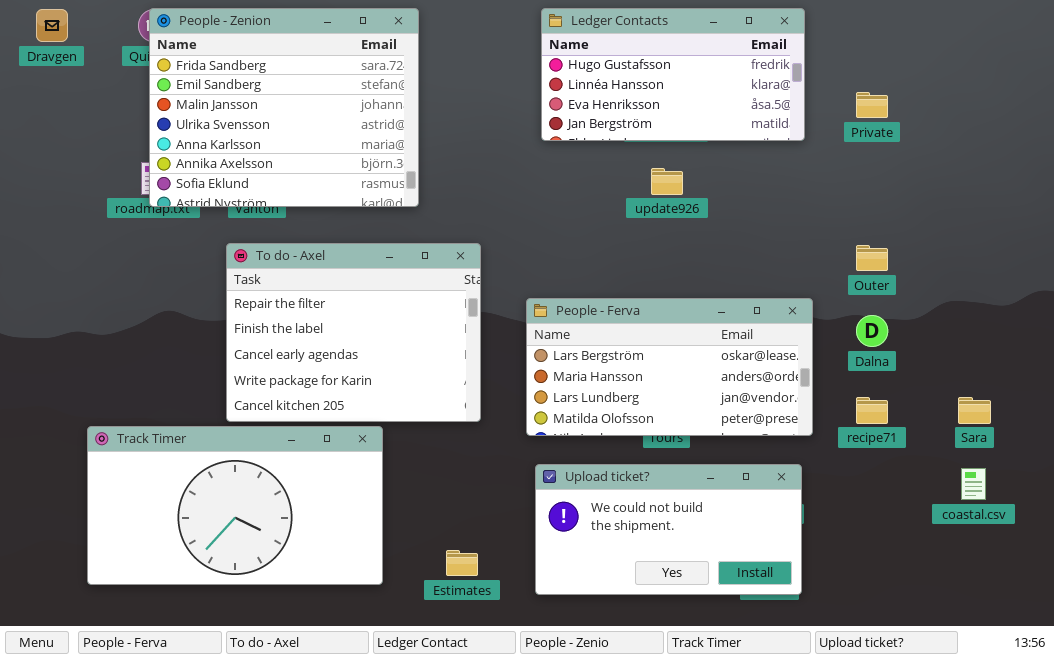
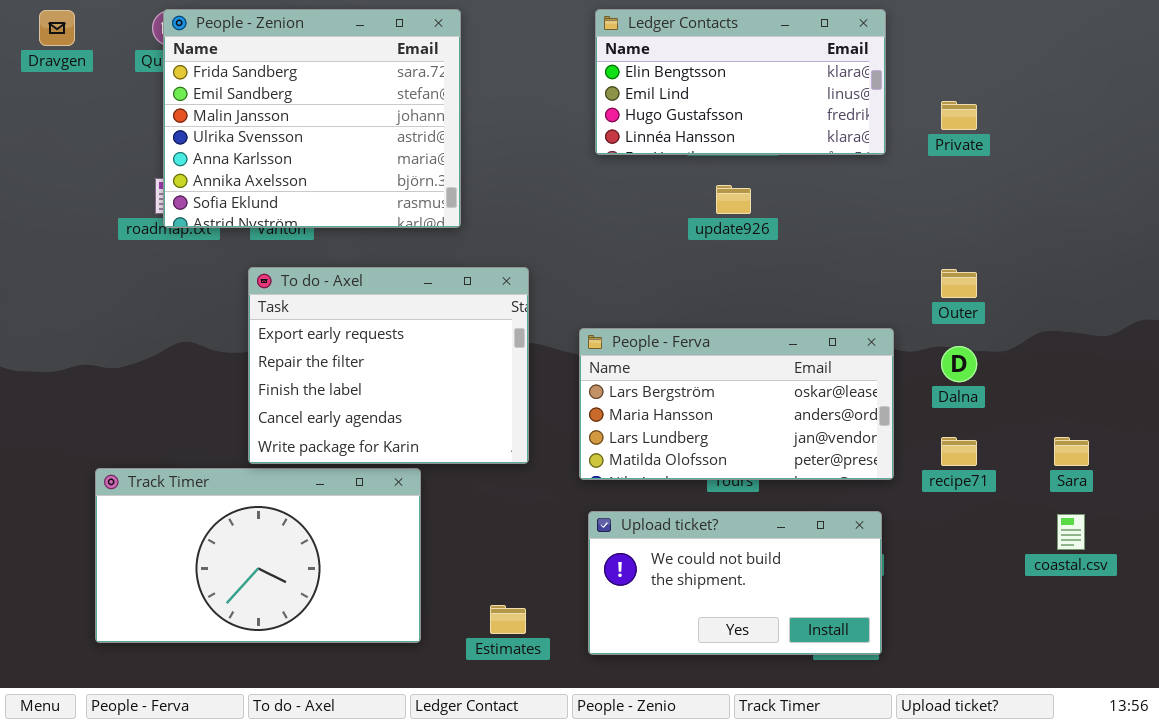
Ledger Contacts: [541,8,805,141] -> [595,9,886,155], scrolled up 2 rows
To do - Axel: [226,243,481,422] -> [248,267,529,464], scrolled up 1 row

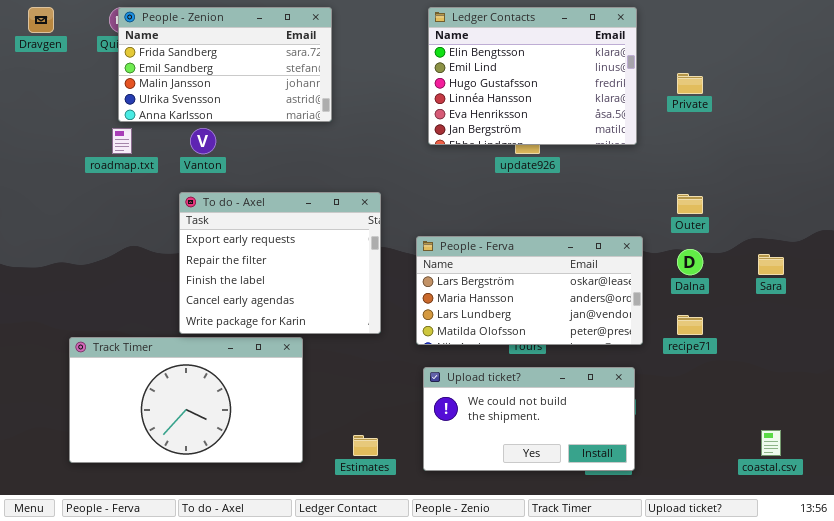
People - Zenion: [163,9,461,228] -> [118,7,332,122], resized
Ledger Contacts: [595,9,886,155] -> [428,7,637,145], resized
Sara: [1054,437,1089,466] -> [758,254,784,275], moved
coastal.csv: [1057,514,1085,550] -> [761,430,781,456], moved

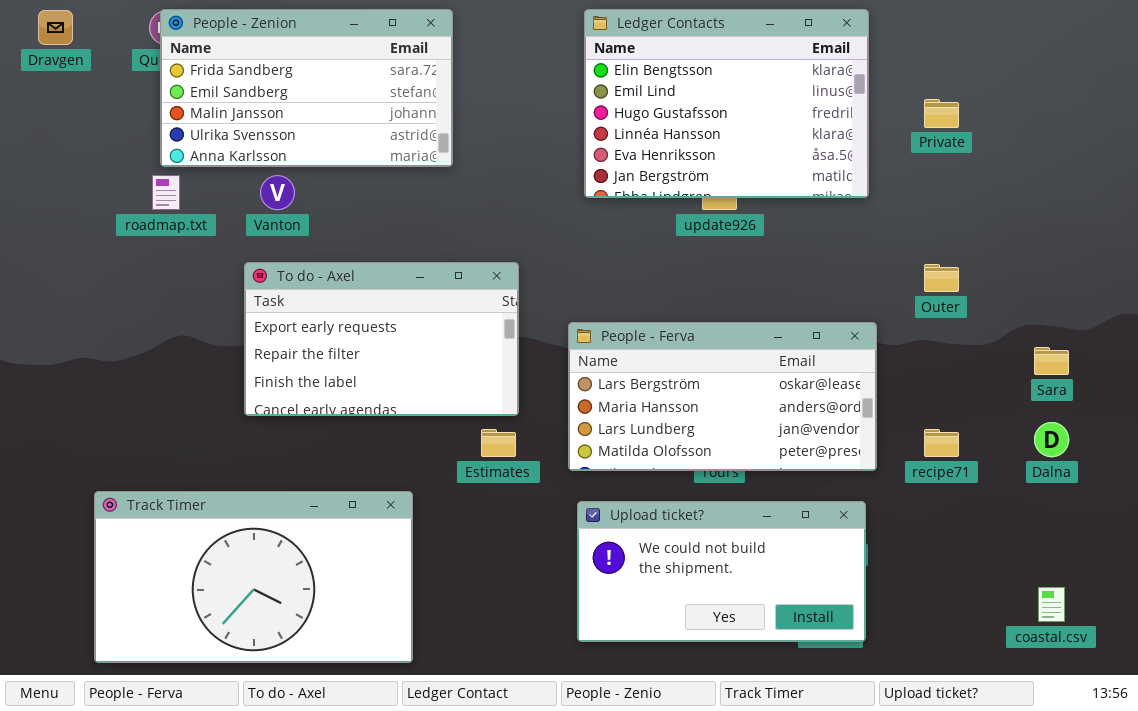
To do - Axel: [179,192,381,334] -> [244,262,519,416], resized
Dalna: [677,249,703,275] -> [1034,422,1069,457], moved
Track Timer: [69,337,303,463] -> [94,491,413,663], moved
Estimates: [353,435,378,456] -> [481,429,516,457], moved

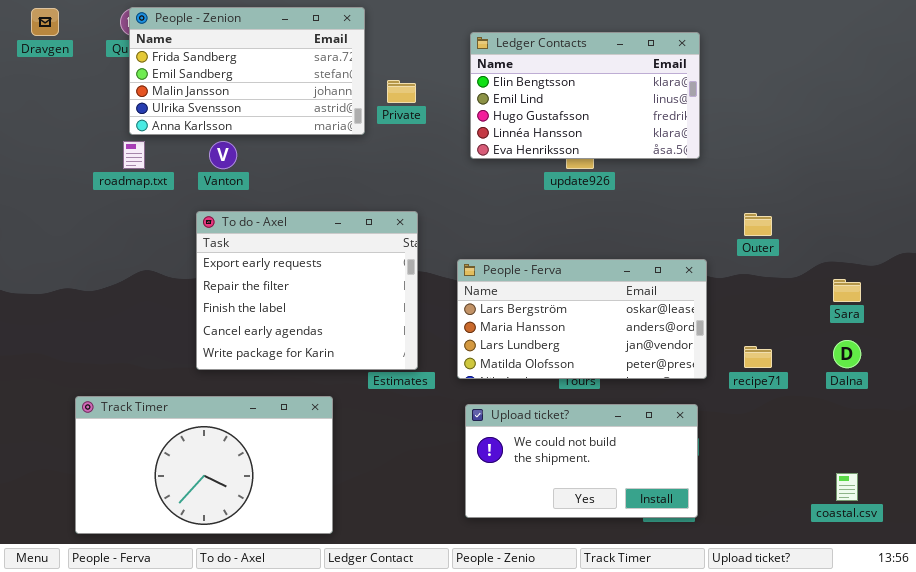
Ledger Contacts: [584,9,869,198] -> [470,32,700,159], resized
Private: [924,99,959,128] -> [387,80,416,103], moved
To do - Axel: [244,262,519,416] -> [196,211,418,370], resized

